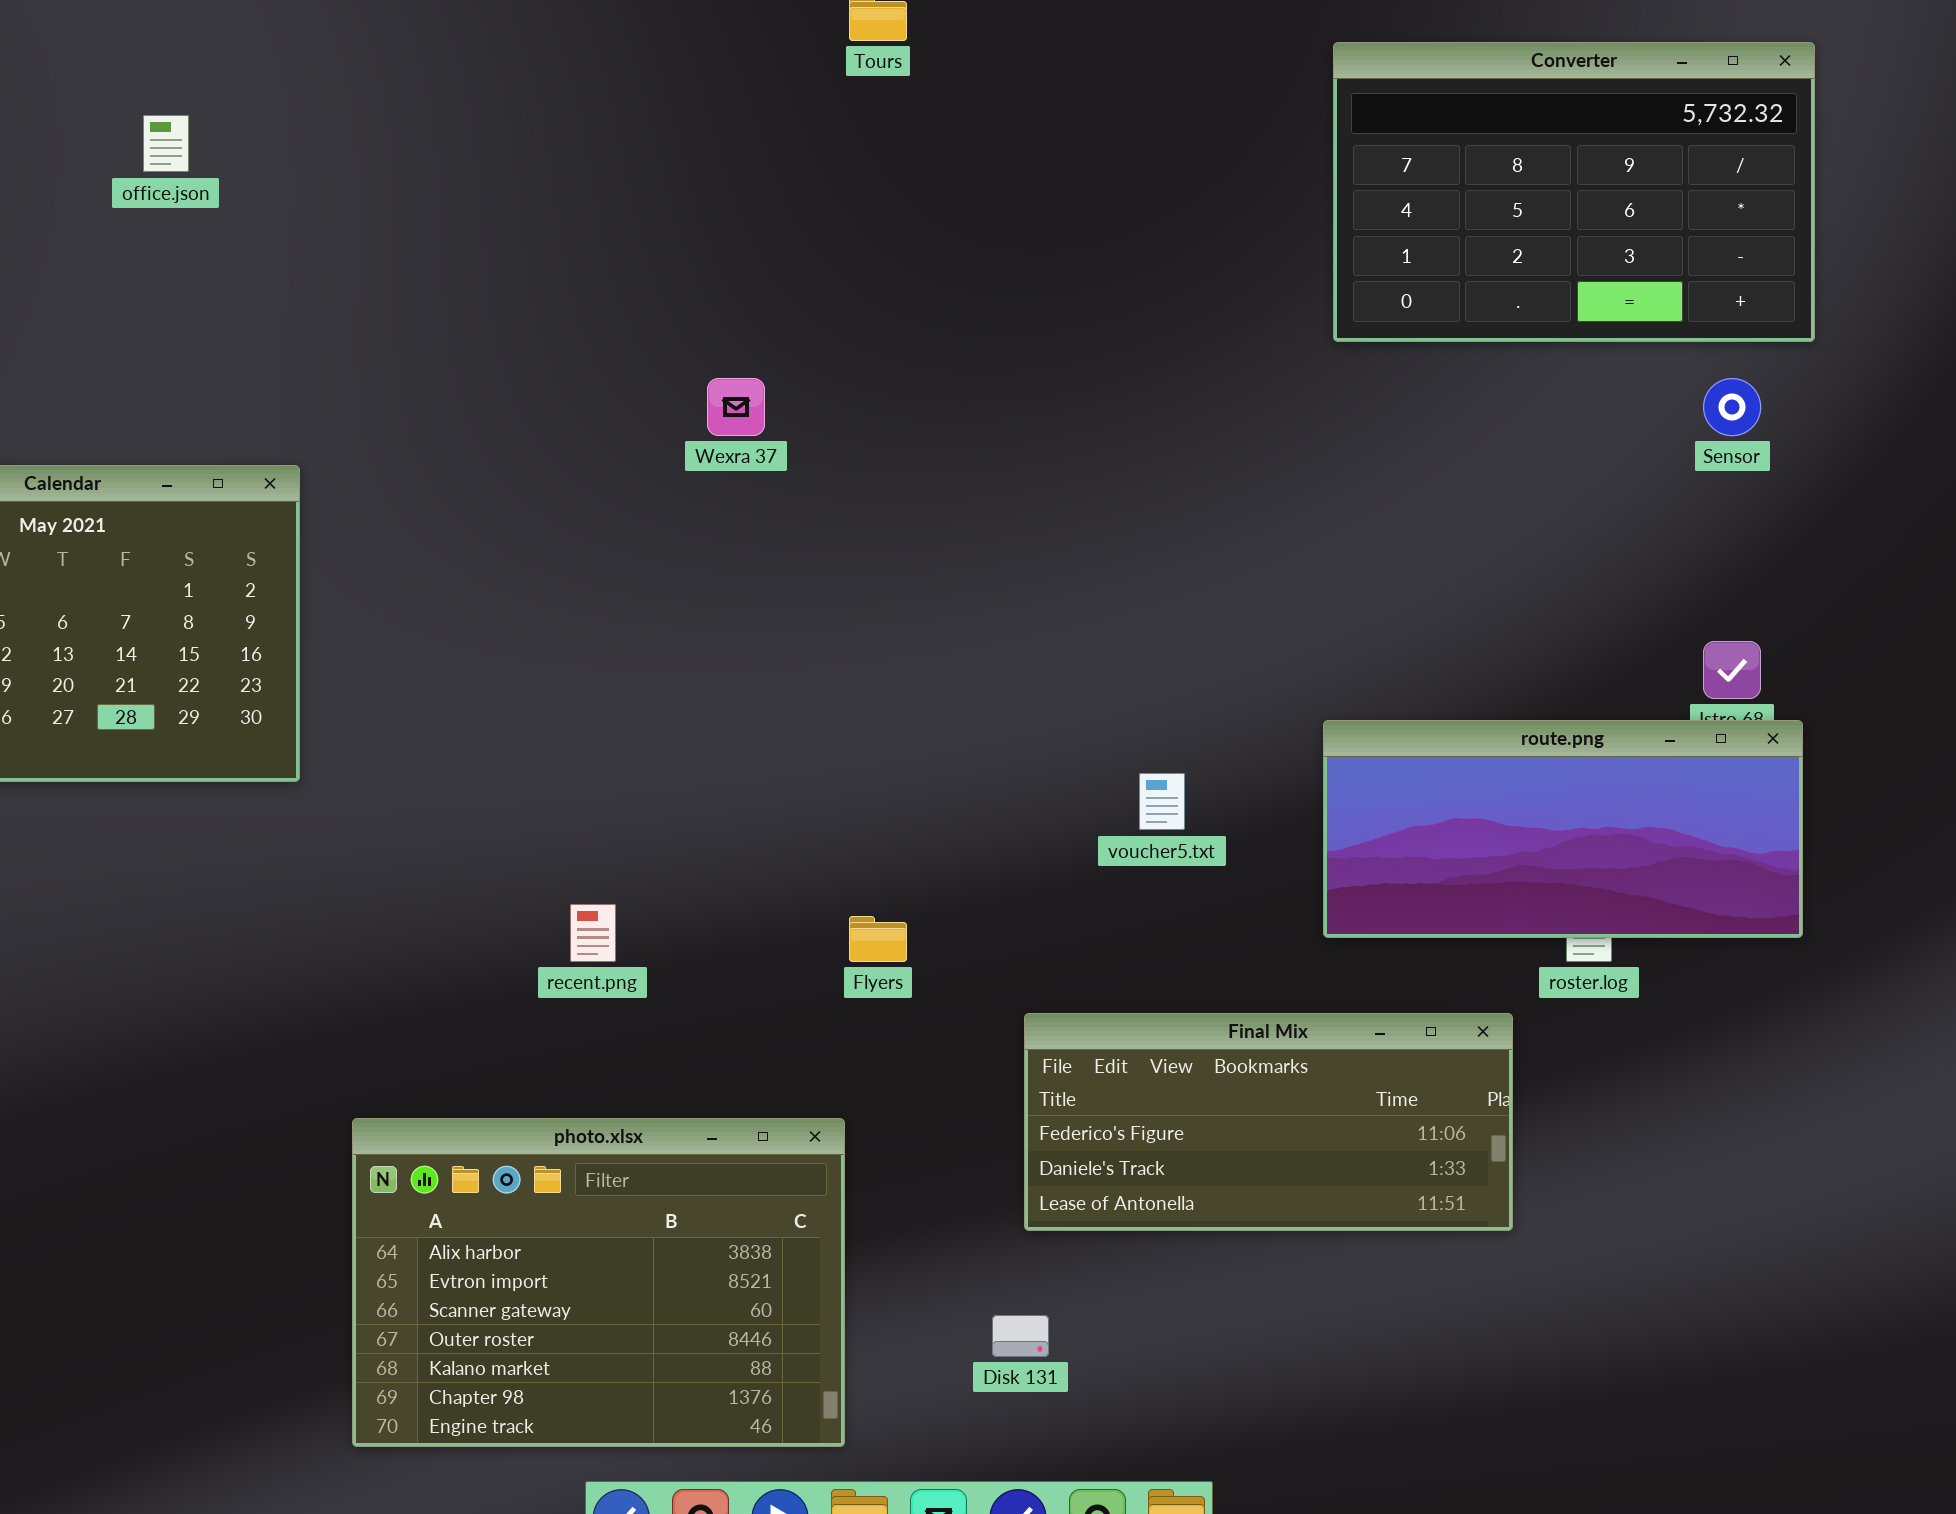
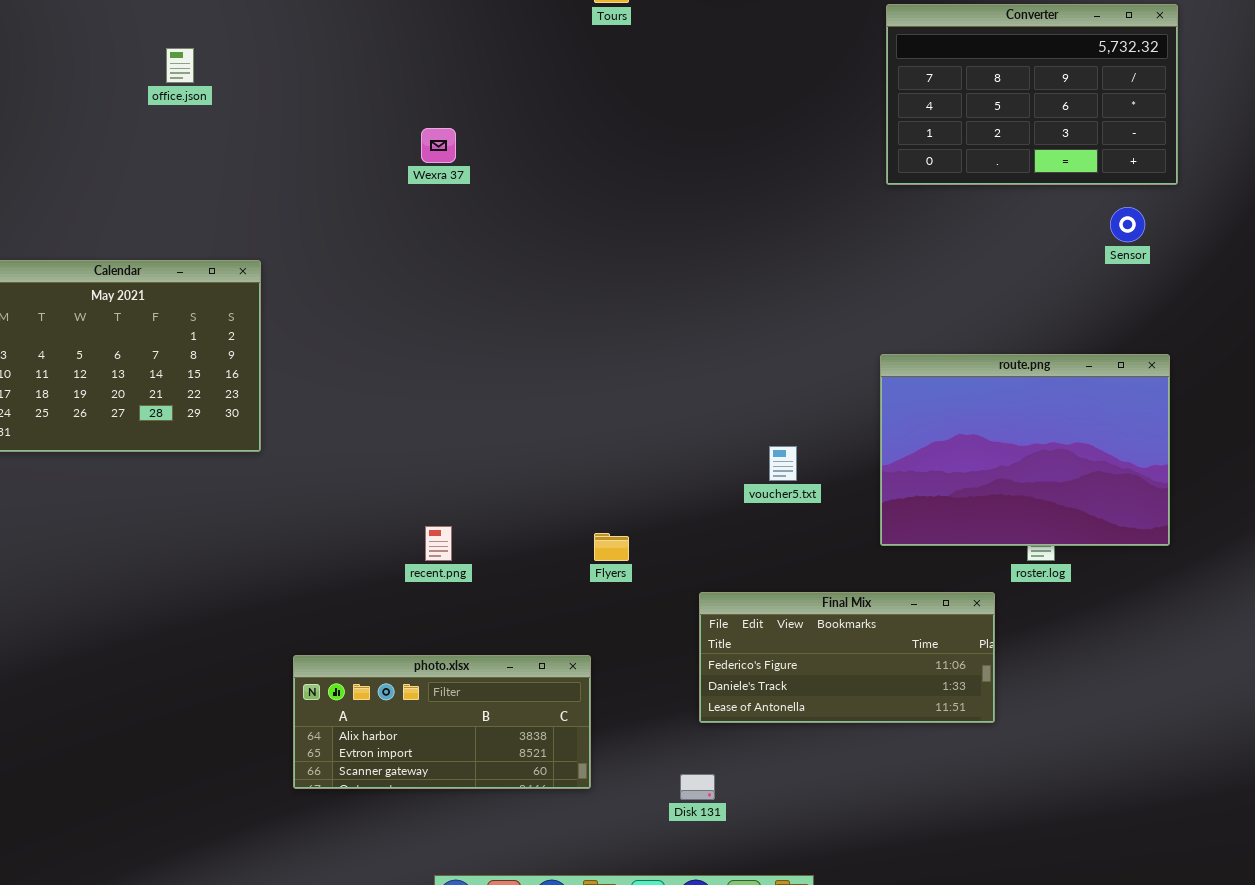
Wexra 37: [707,378,765,436] -> [421,128,456,163], moved
route.png: [1323,720,1803,938] -> [880,354,1170,546], resized
photo.xlsx: [352,1118,845,1447] -> [293,655,591,789], resized

